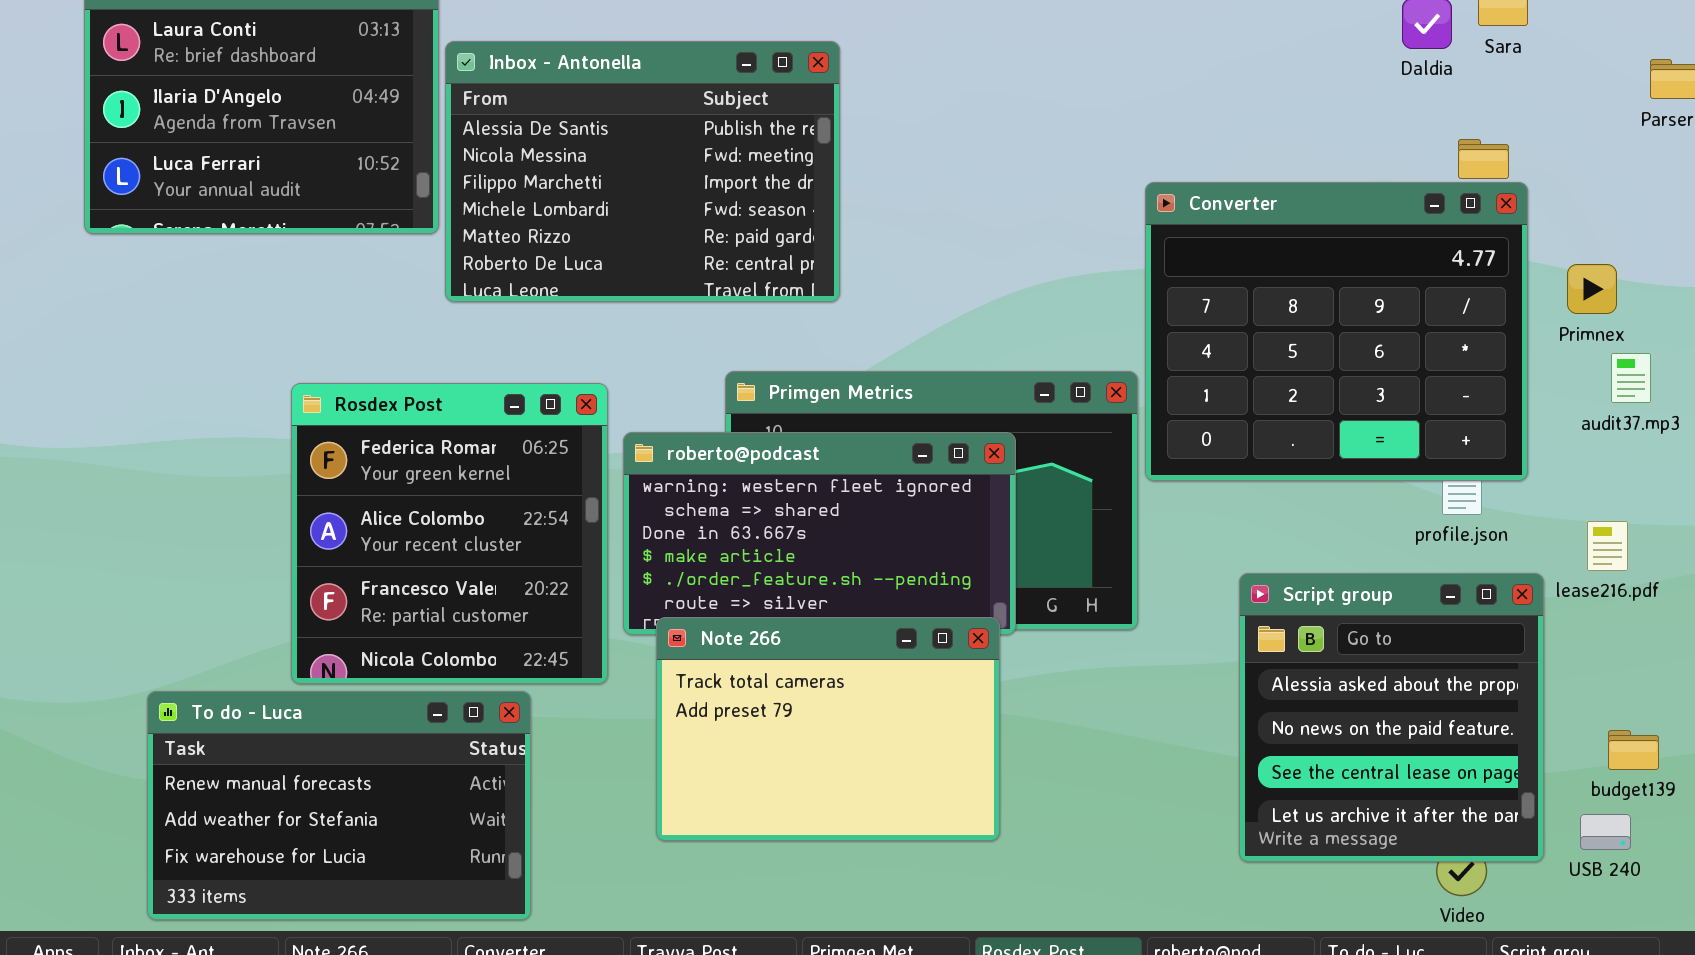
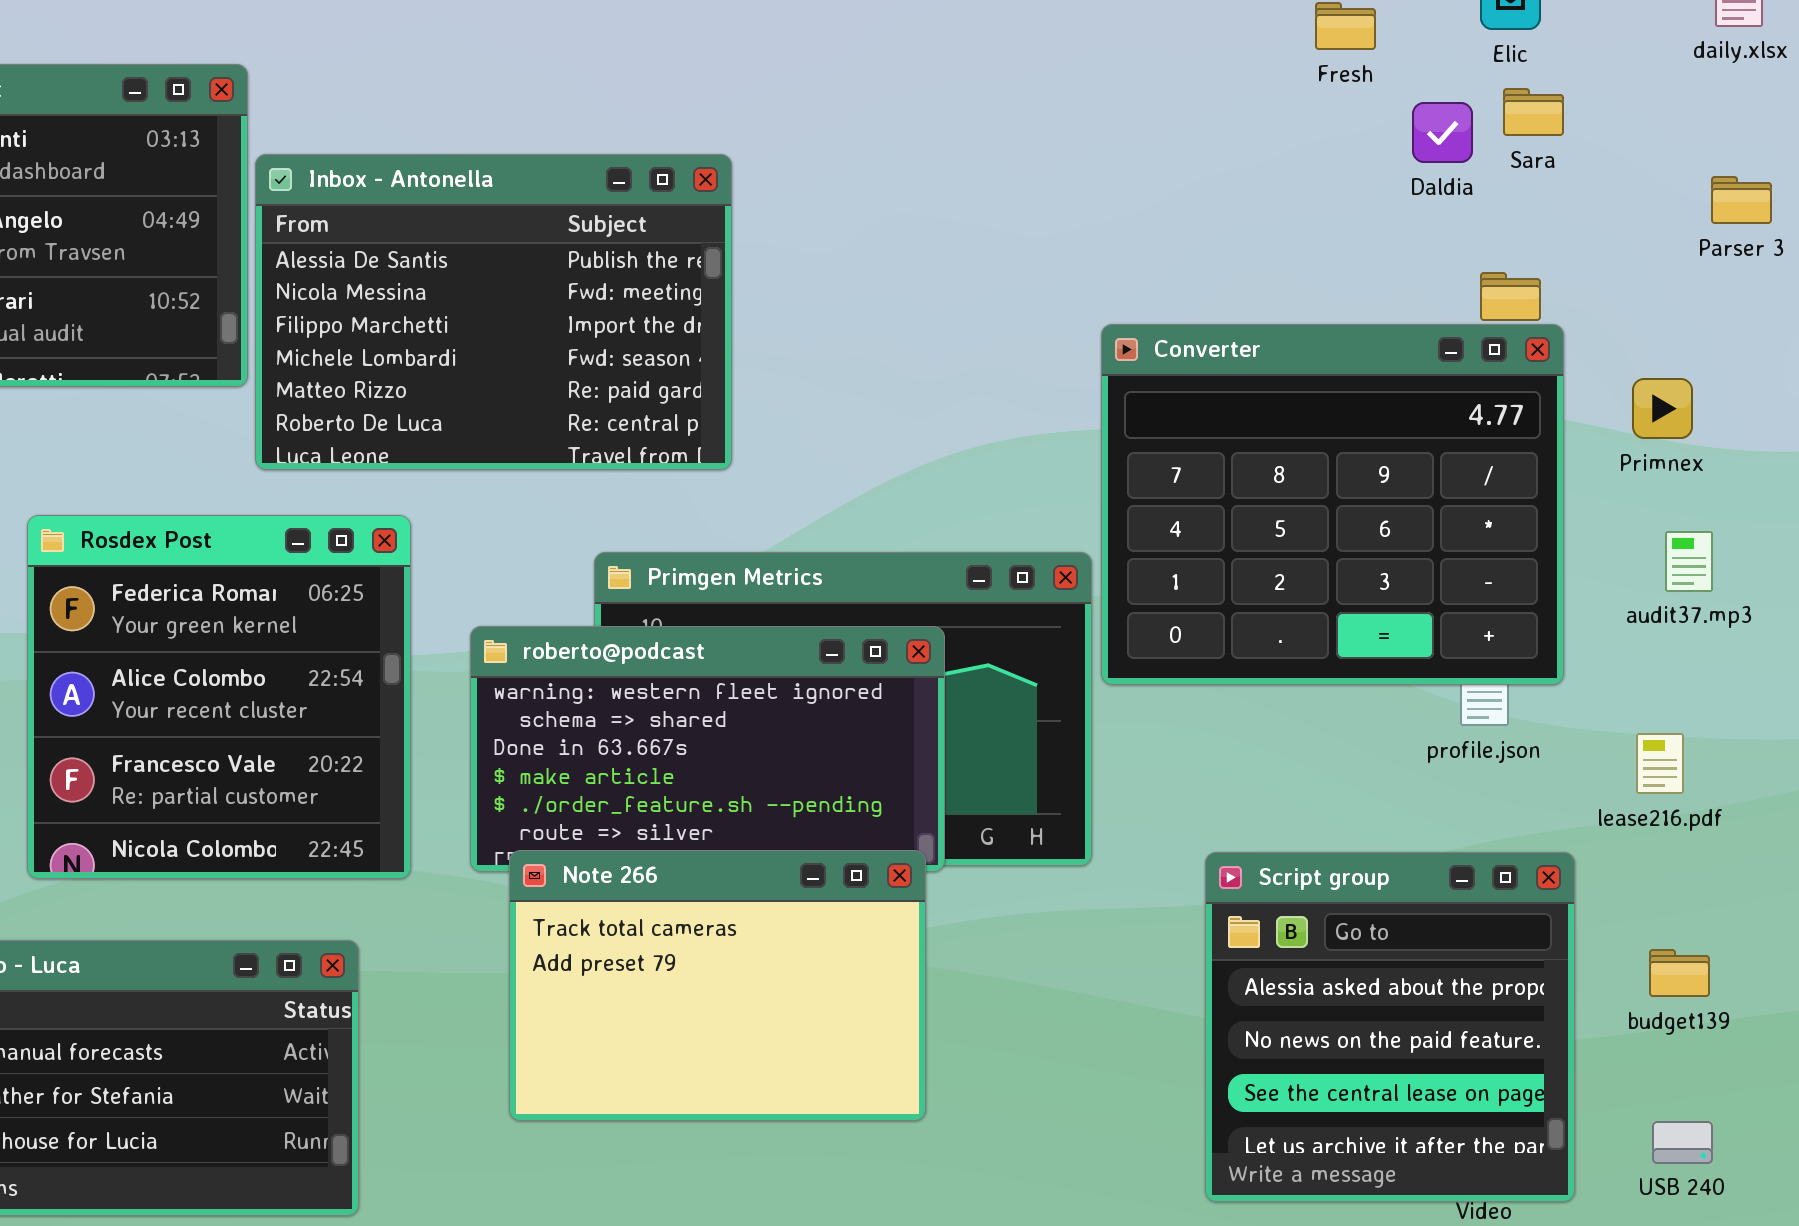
Primnex: [1567,264,1617,314] -> [1632,378,1693,439], moved
Rosdex Post: [291,383,608,684] -> [27,515,411,879], moved
Script group: [1239,573,1544,862] -> [1205,852,1575,1202], moved
budget139: [1608,730,1659,770] -> [1649,949,1710,997], moved
USB 240: [1580,814,1631,850] -> [1652,1121,1713,1164], moved

